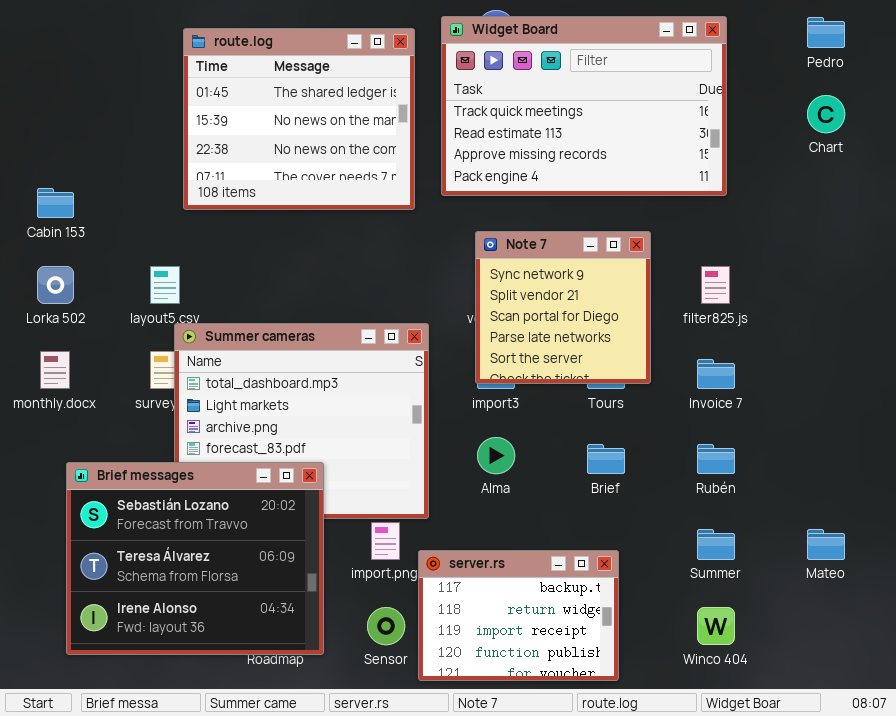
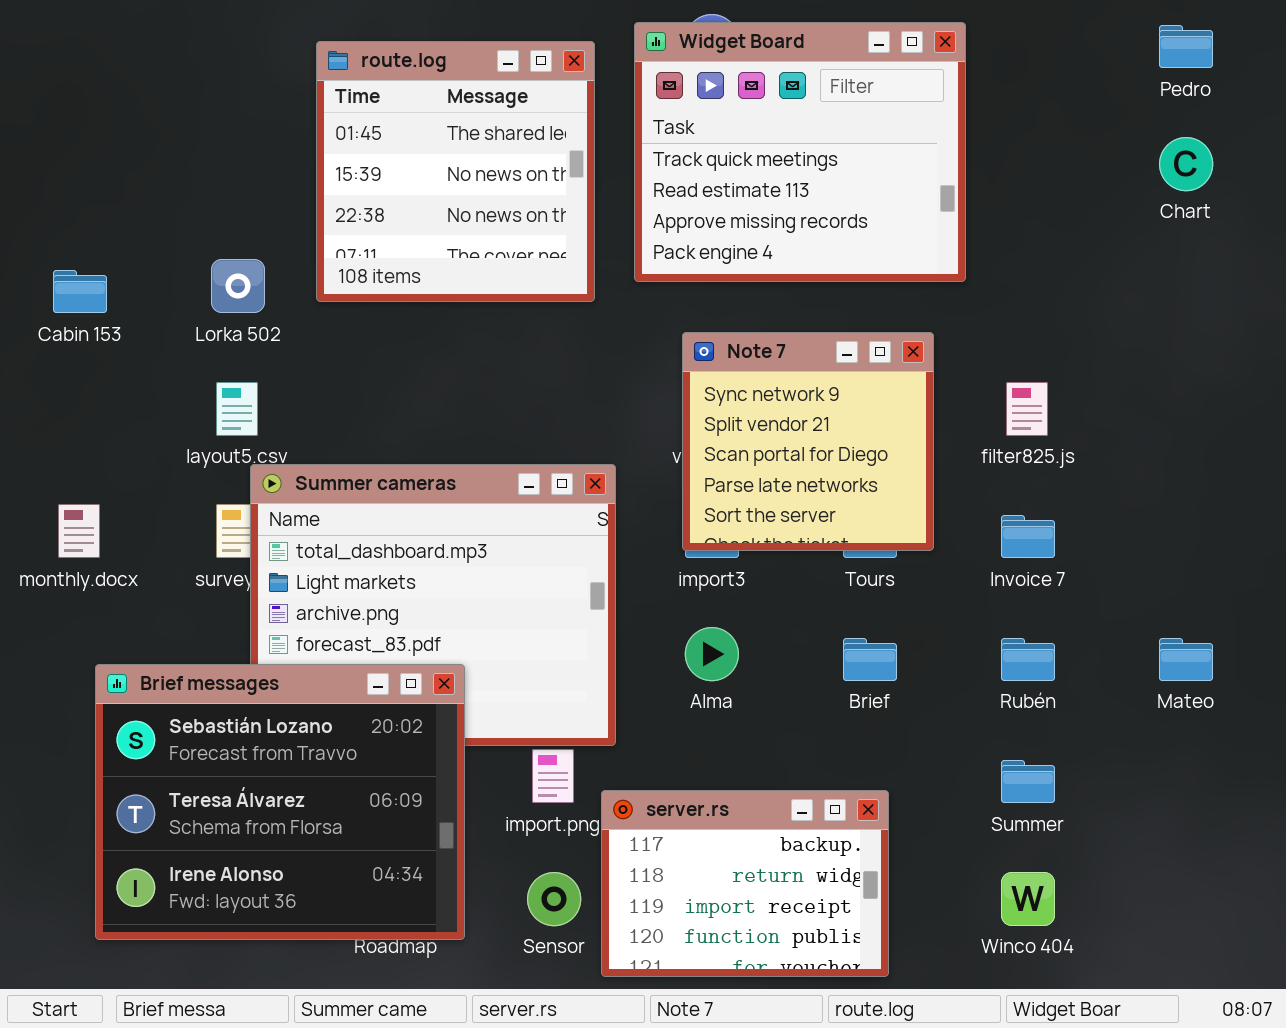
Widget Board: [441,16,727,196] -> [634,22,966,282], resized
route.log: [183,28,415,210] -> [316,41,595,302], resized
Lorka 502: [37,266,74,304] -> [211,259,265,313], moved
Mateo: [807,529,845,560] -> [1159,638,1213,681], moved

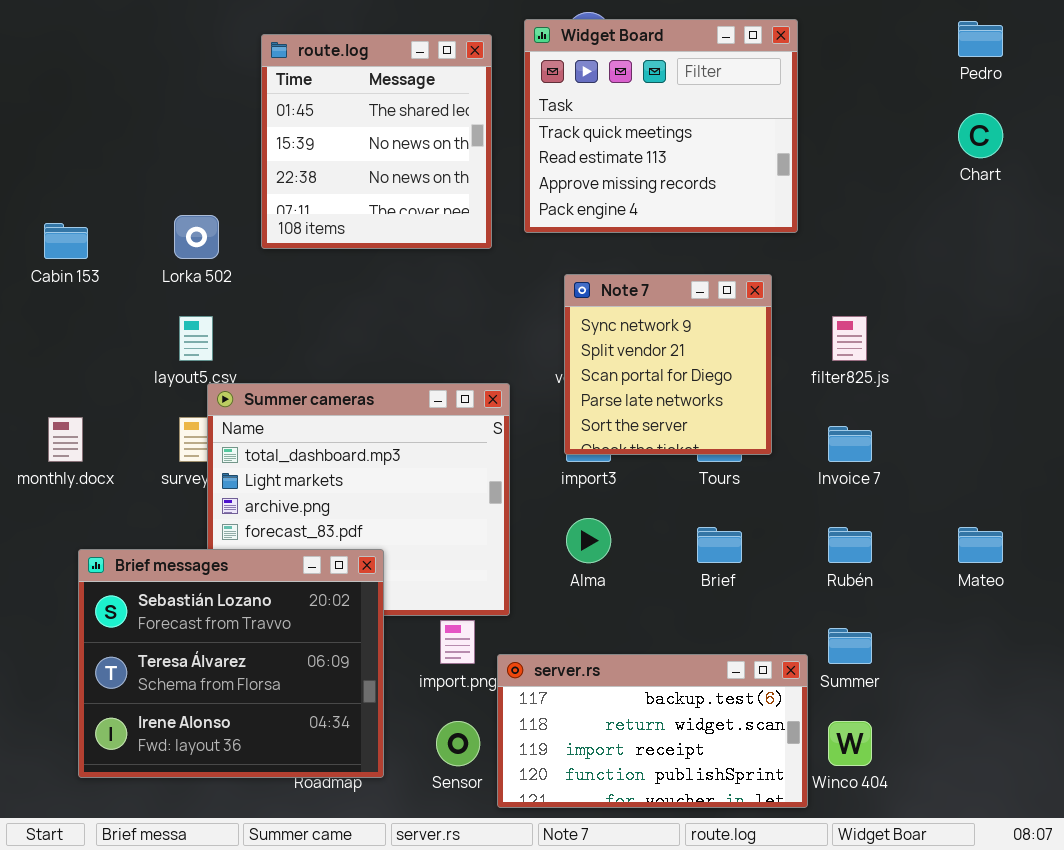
server.rs: [601,790,889,977] -> [497,654,808,808], resized

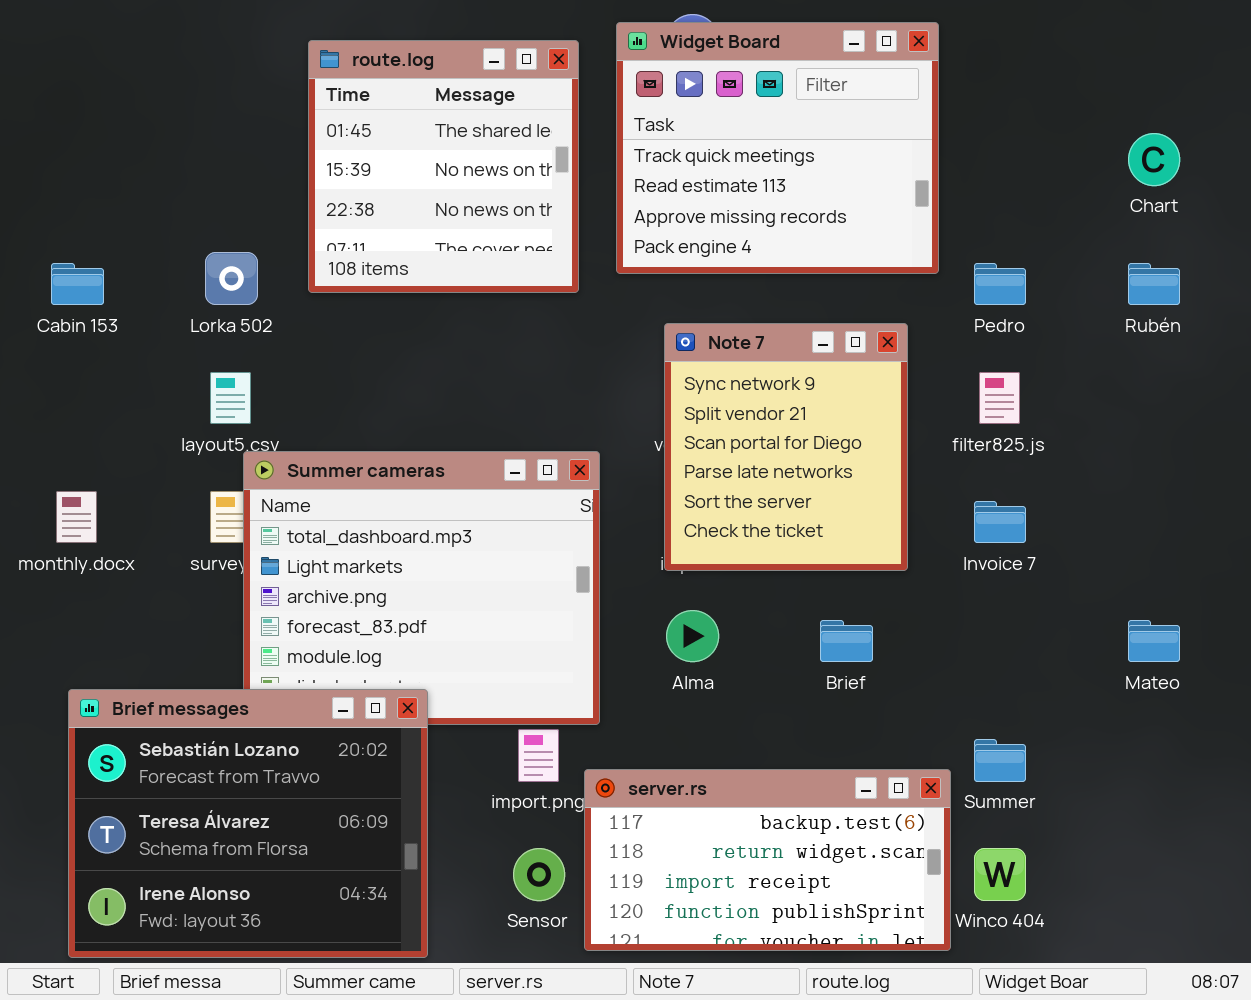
Pedro: [958,21,1003,57] -> [974,263,1026,305], moved
Note 7: [564,274,772,455] -> [664,323,908,571], resized
Rubén: [828,527,872,563] -> [1128,263,1180,305], moved
Brief messages: [78,549,384,778] -> [68,689,428,958], moved

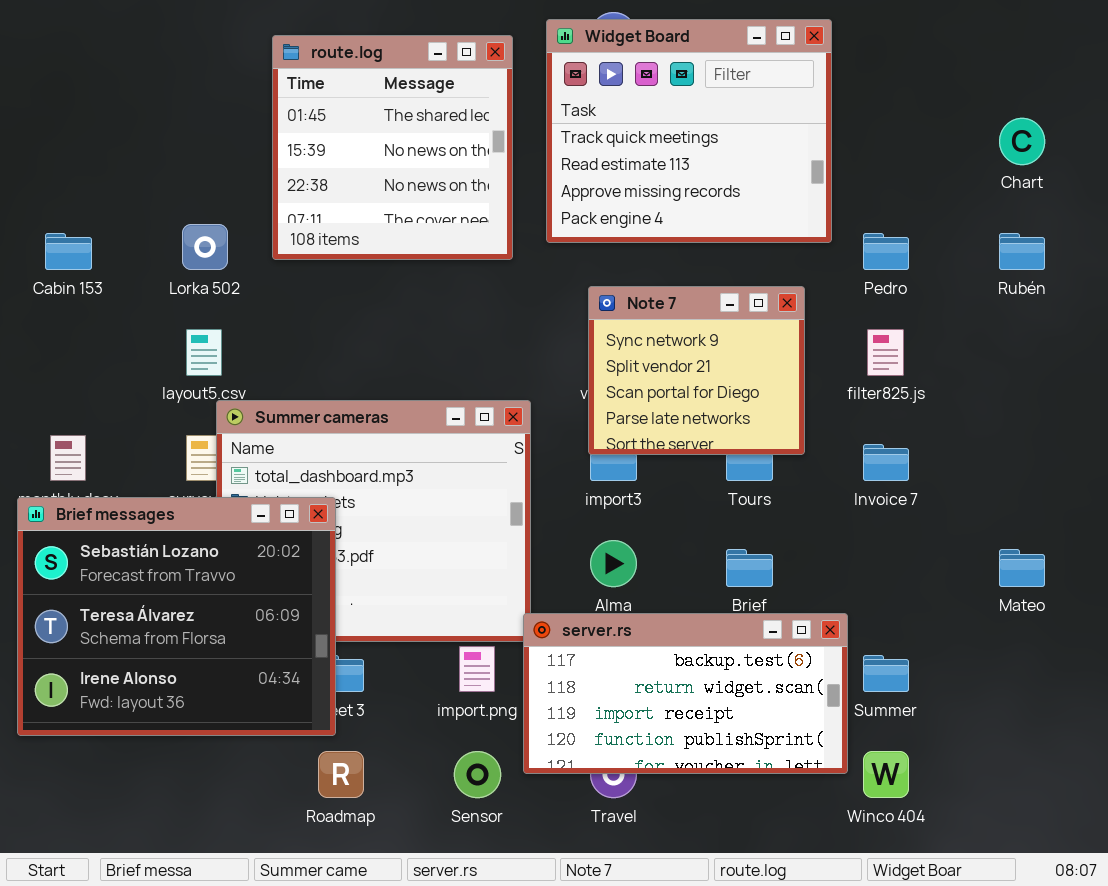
Note 7: [664,323,908,571] -> [588,286,805,455], resized
Brief messages: [68,689,428,958] -> [17,497,336,736], moved
server.rs: [584,769,951,951] -> [523,613,848,774], moved

